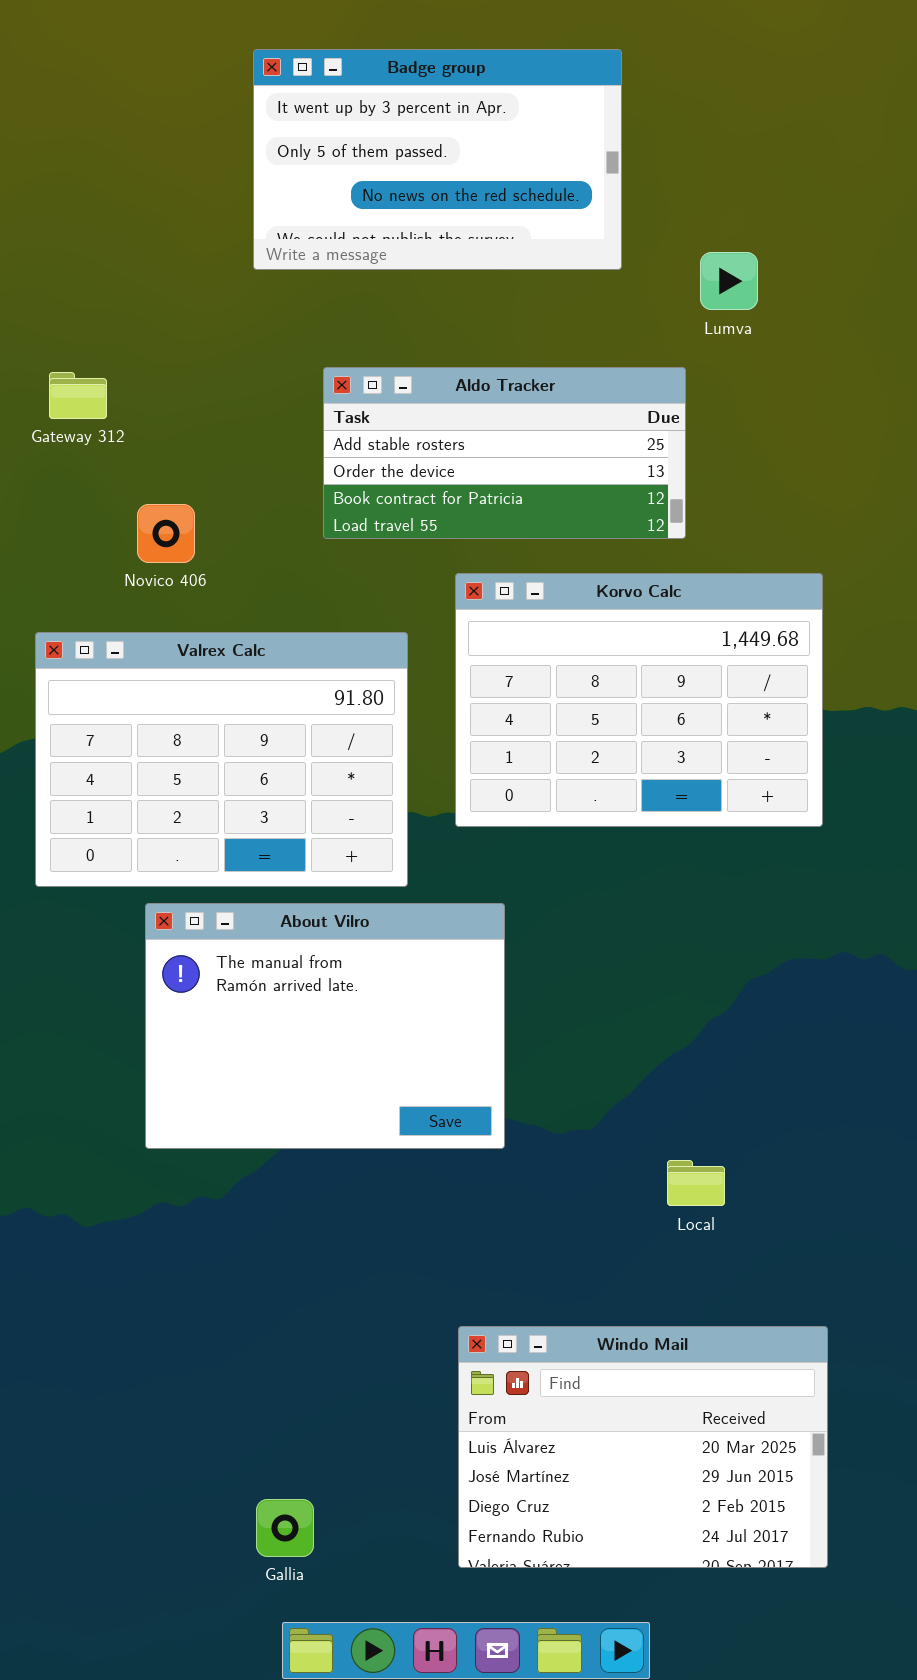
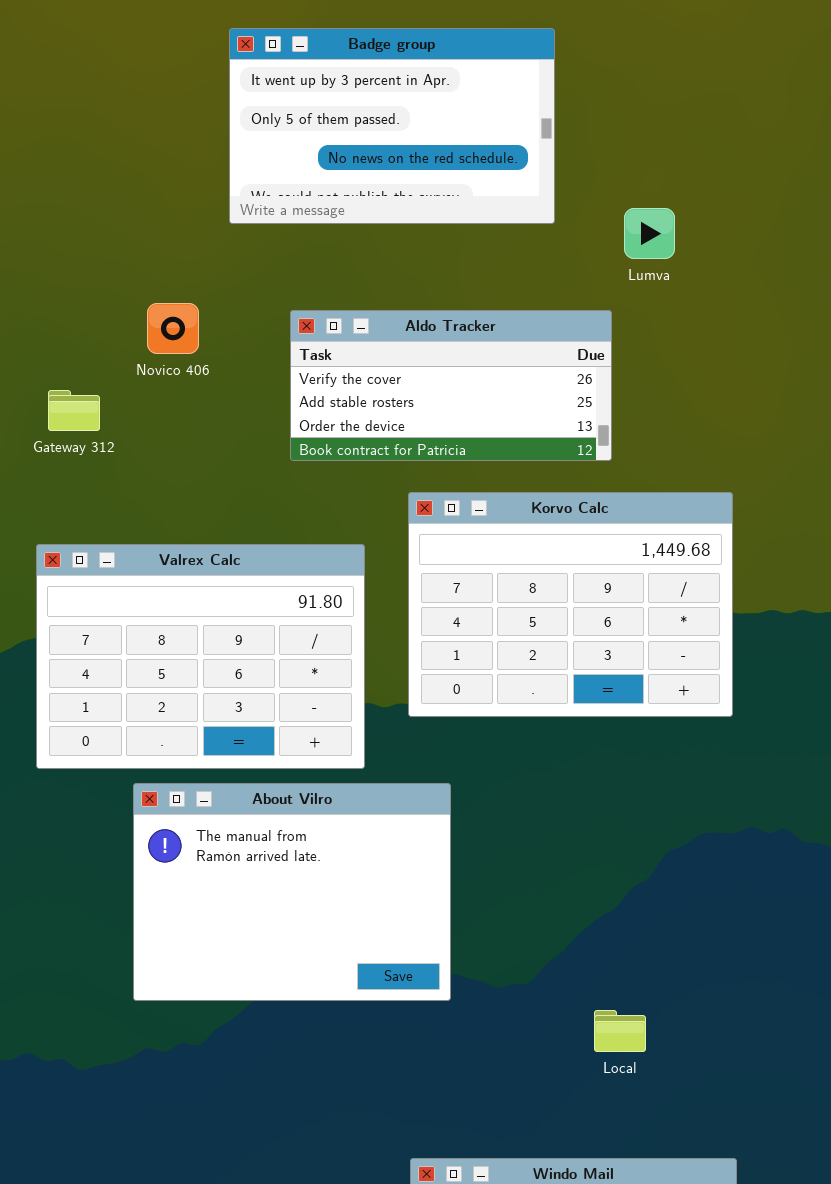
Aldo Tracker: [323,367,686,539] -> [290,310,612,461], scrolled up 1 row
Gateway 312: [49,372,107,419] -> [48,390,100,431], moved
Novico 406: [137,504,195,563] -> [147,303,199,354], moved

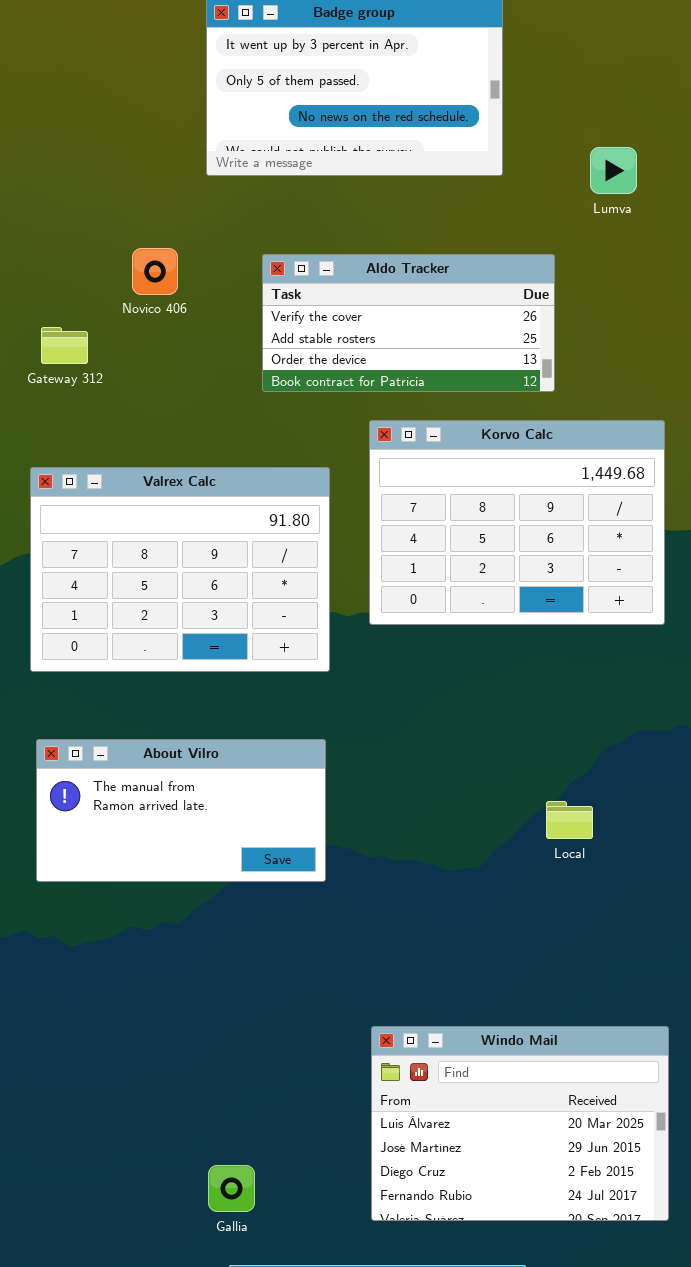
Lumva: [624,208,675,259] -> [590,147,637,194], moved
About Vilro: [133,783,451,1001] -> [36,739,326,882], moved, resized
Local: [594,1010,646,1052] -> [546,801,593,839], moved

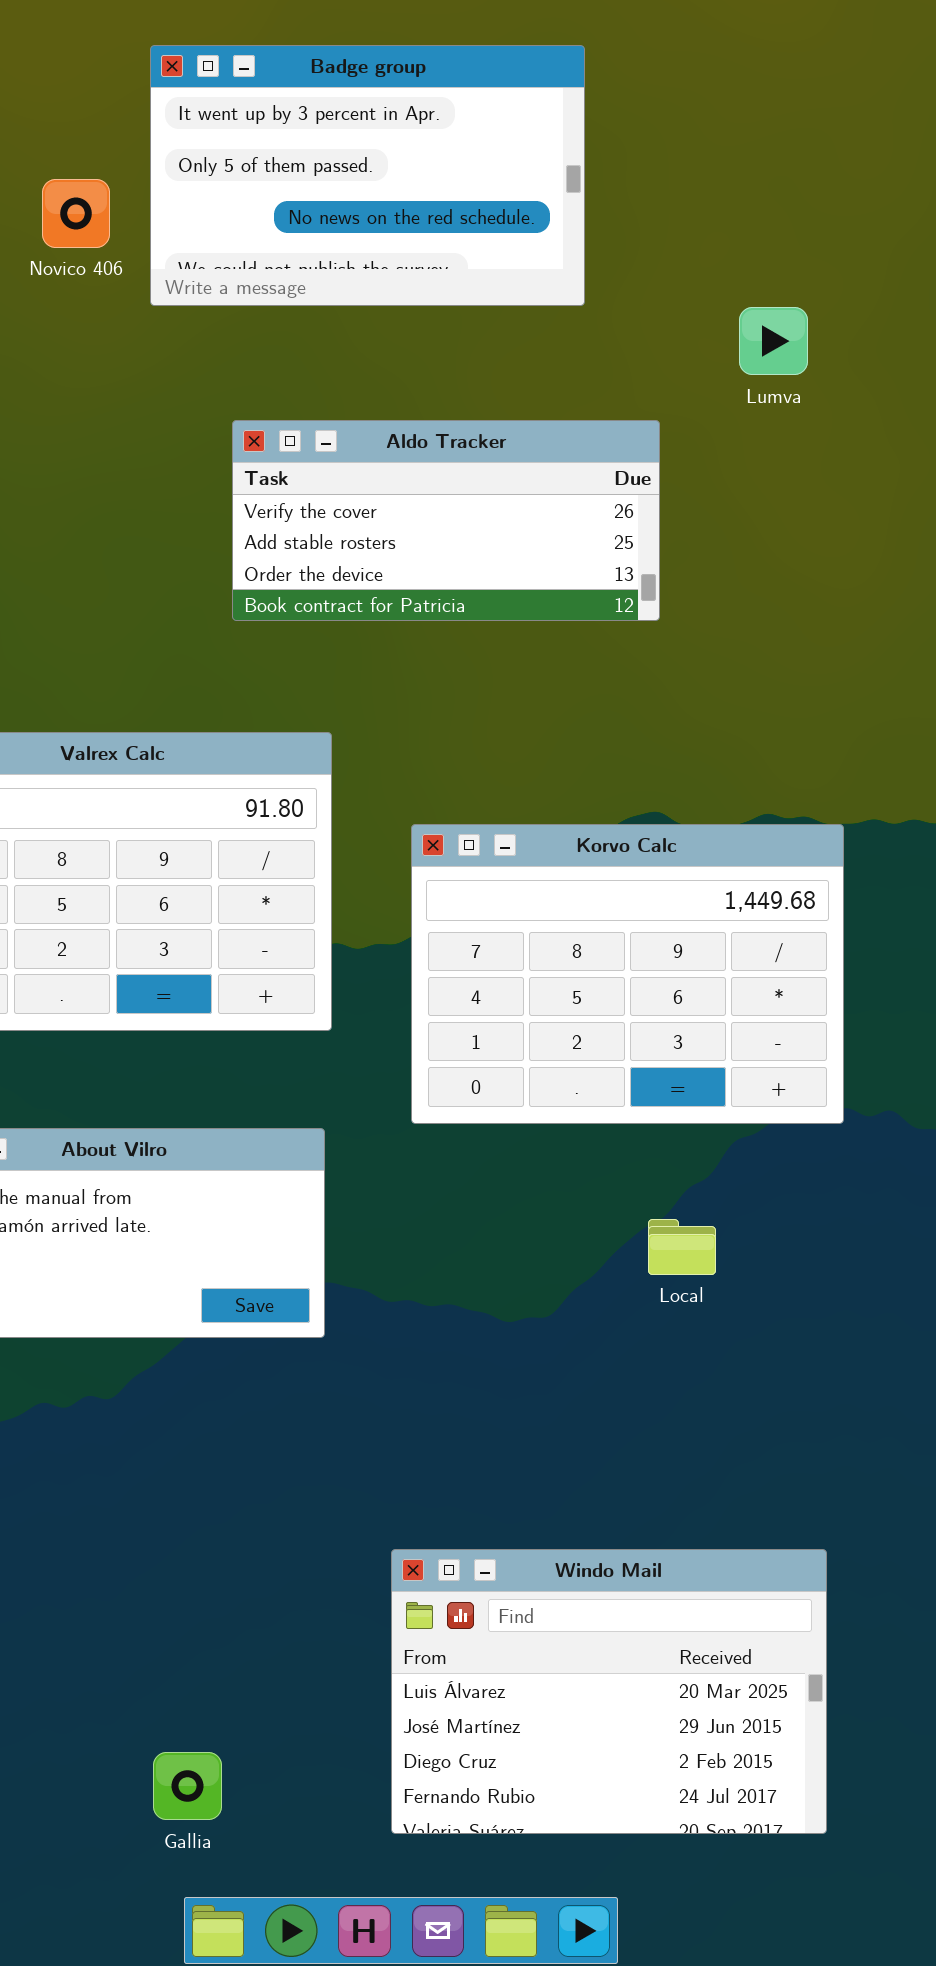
Lumva: [590,147,637,194] -> [739,307,808,375], moved
Novico 406: [132,248,178,295] -> [42,179,110,248], moved
Korvo Calc: [369,420,665,625] -> [411,824,844,1124], moved

